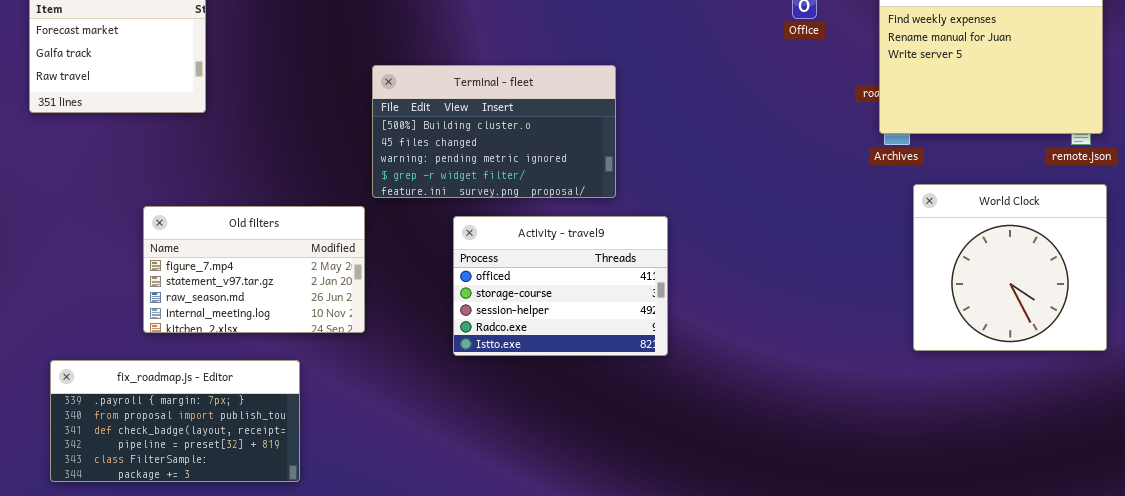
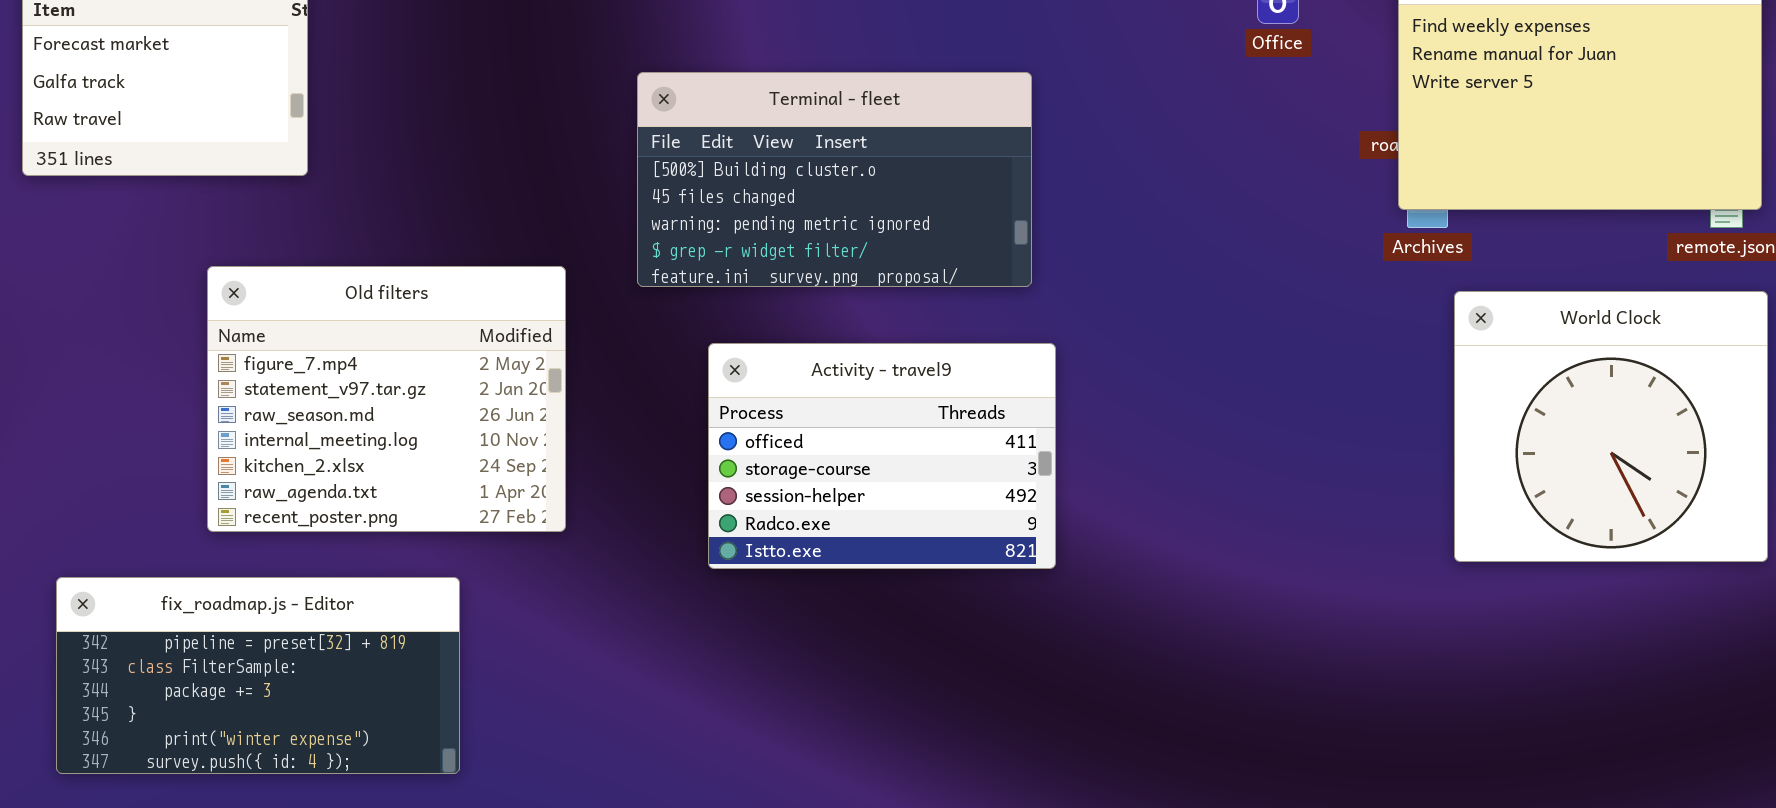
Terminal - fleet: [372,65,616,198] -> [637,72,1032,287], moved
Old filters: [143,206,365,333] -> [207,266,566,532], resized
fix_roadmap.js - Editor: [50,360,300,482] -> [56,577,460,774], scrolled down 3 rows

